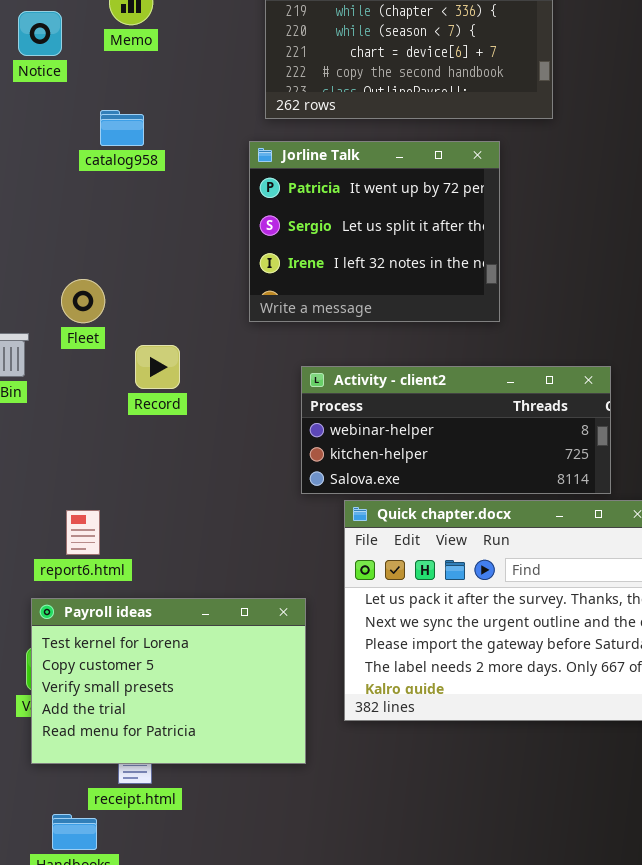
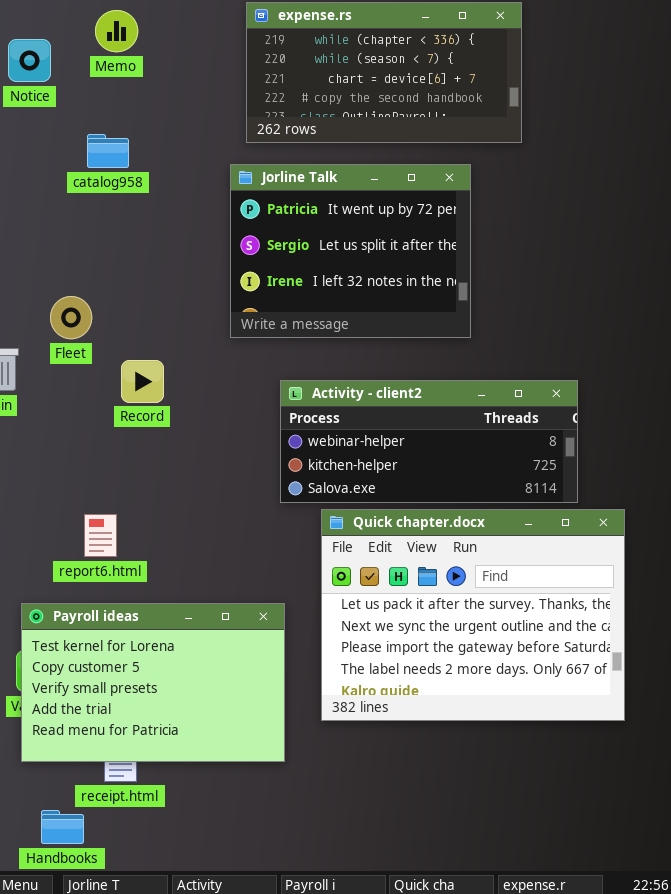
report6.html: [66,510,100,555] -> [84,514,117,557], moved

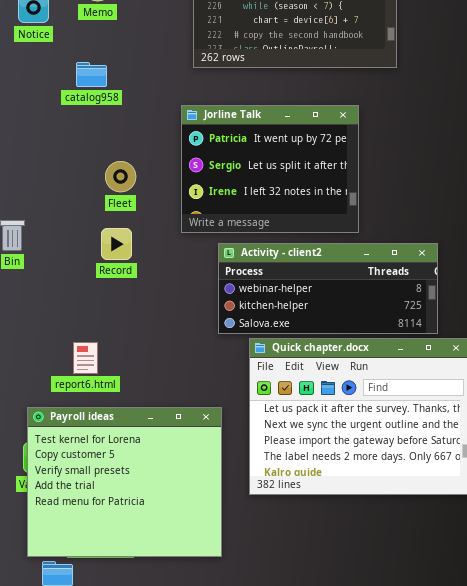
Jorline Talk: [230,164,471,338] -> [181,105,359,233], moved
Fleet: [50,296,92,339] -> [105,161,136,192], moved
Payroll ideas: [21,603,285,762] -> [27,407,222,557], resized

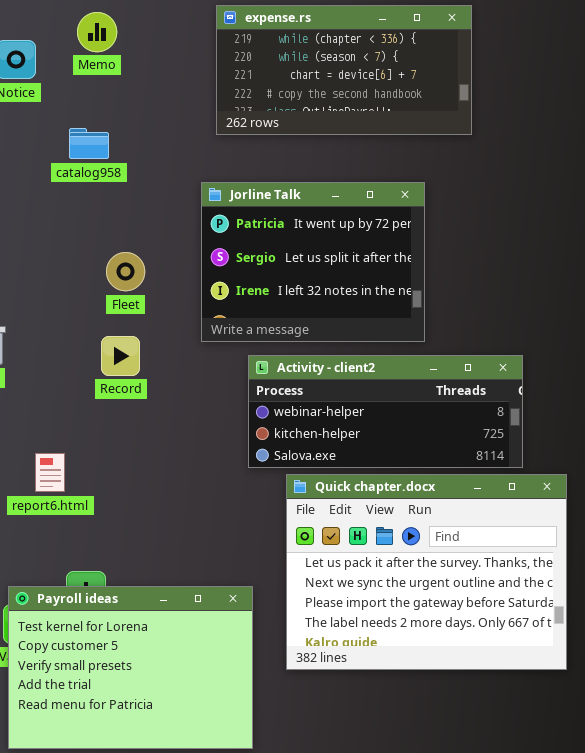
report6.html: [73,342,98,374] -> [35,453,65,492], moved
Payroll ideas: [27,407,222,557] -> [8,586,253,749], resized

